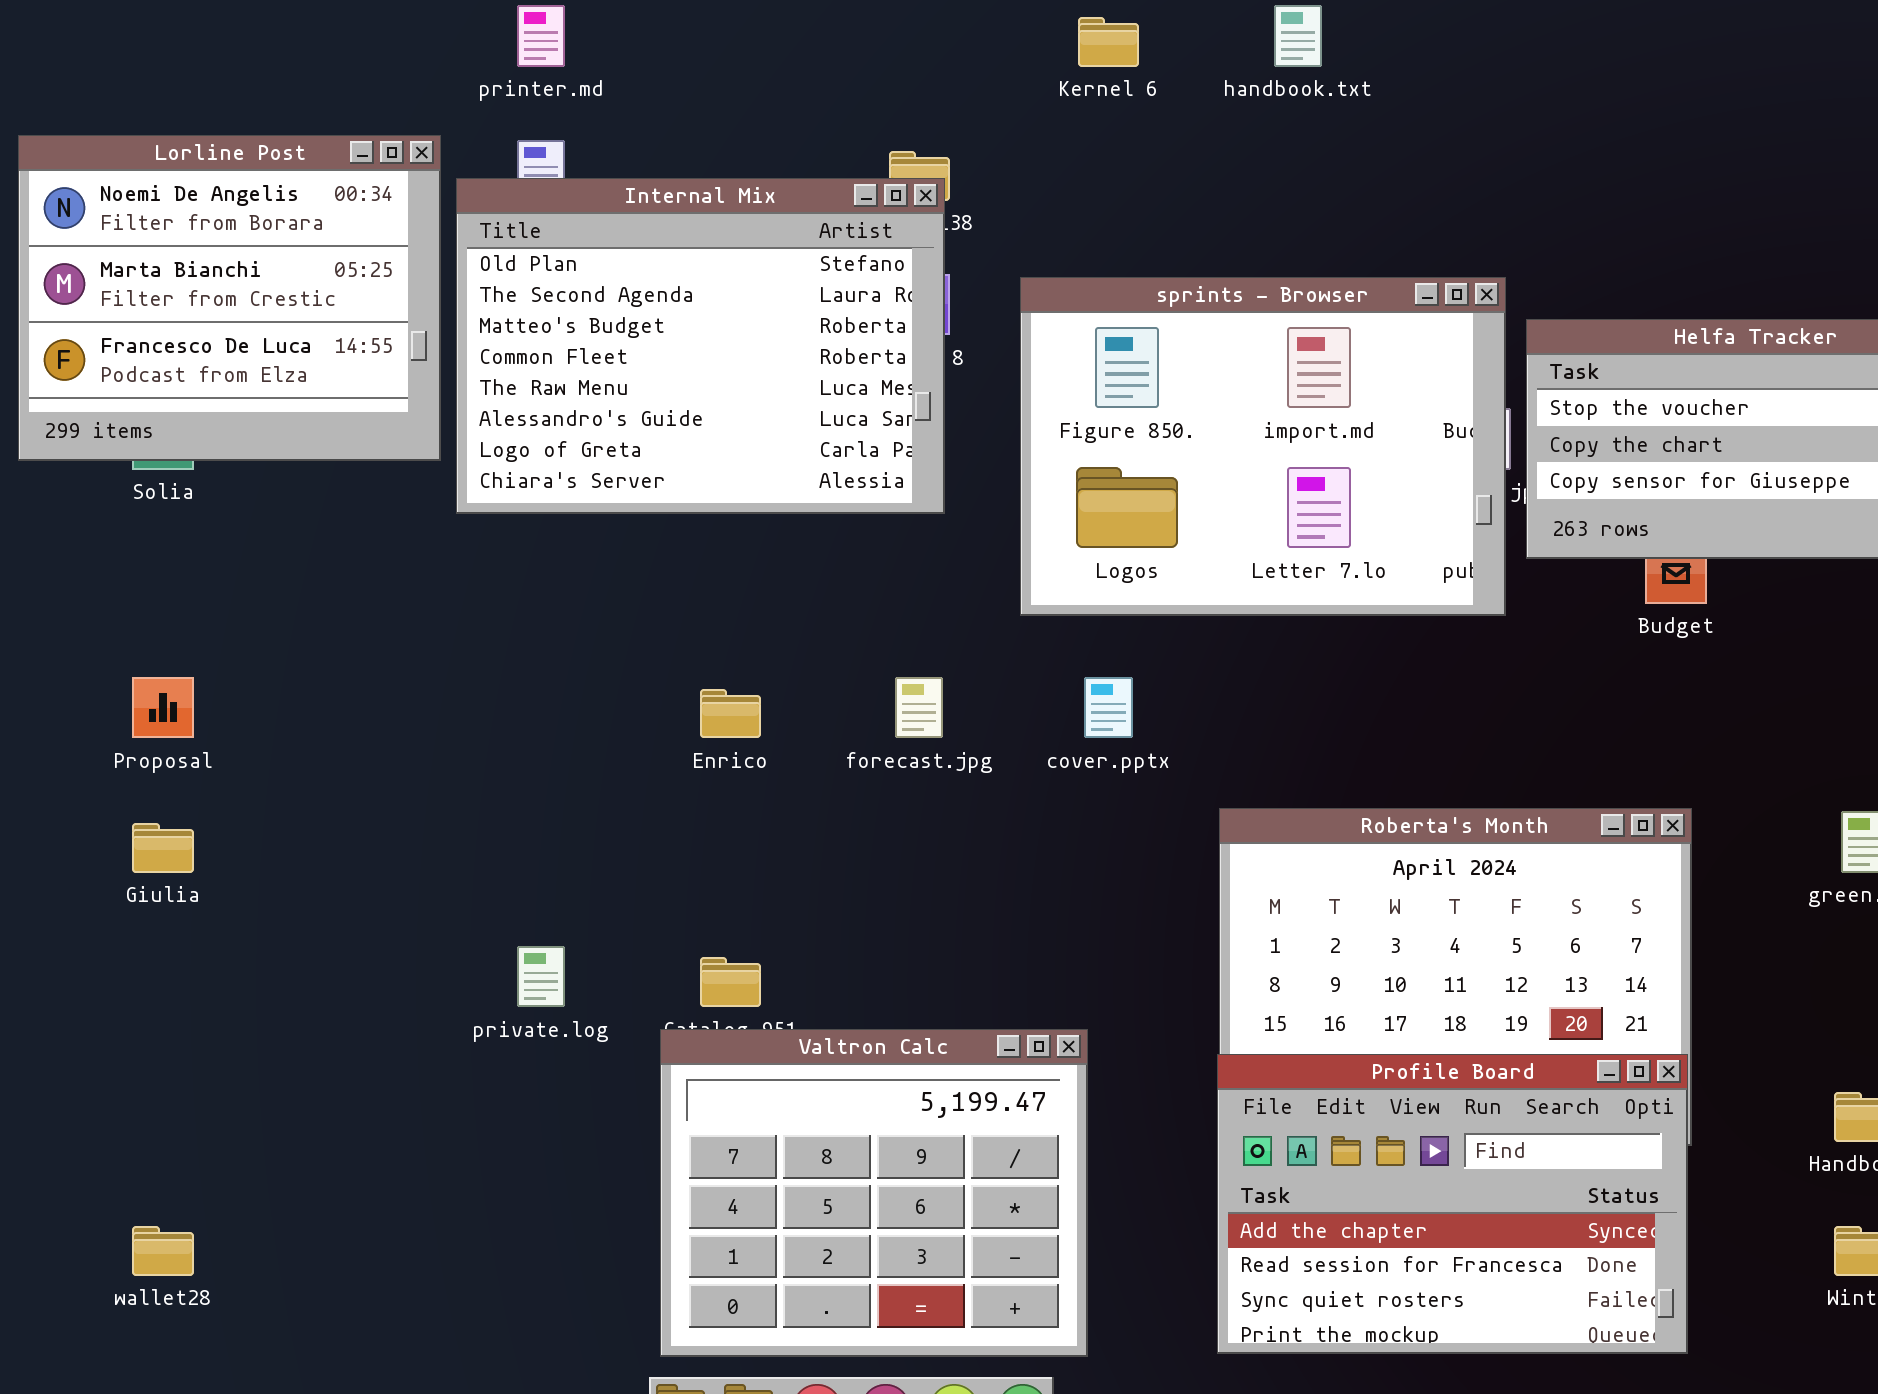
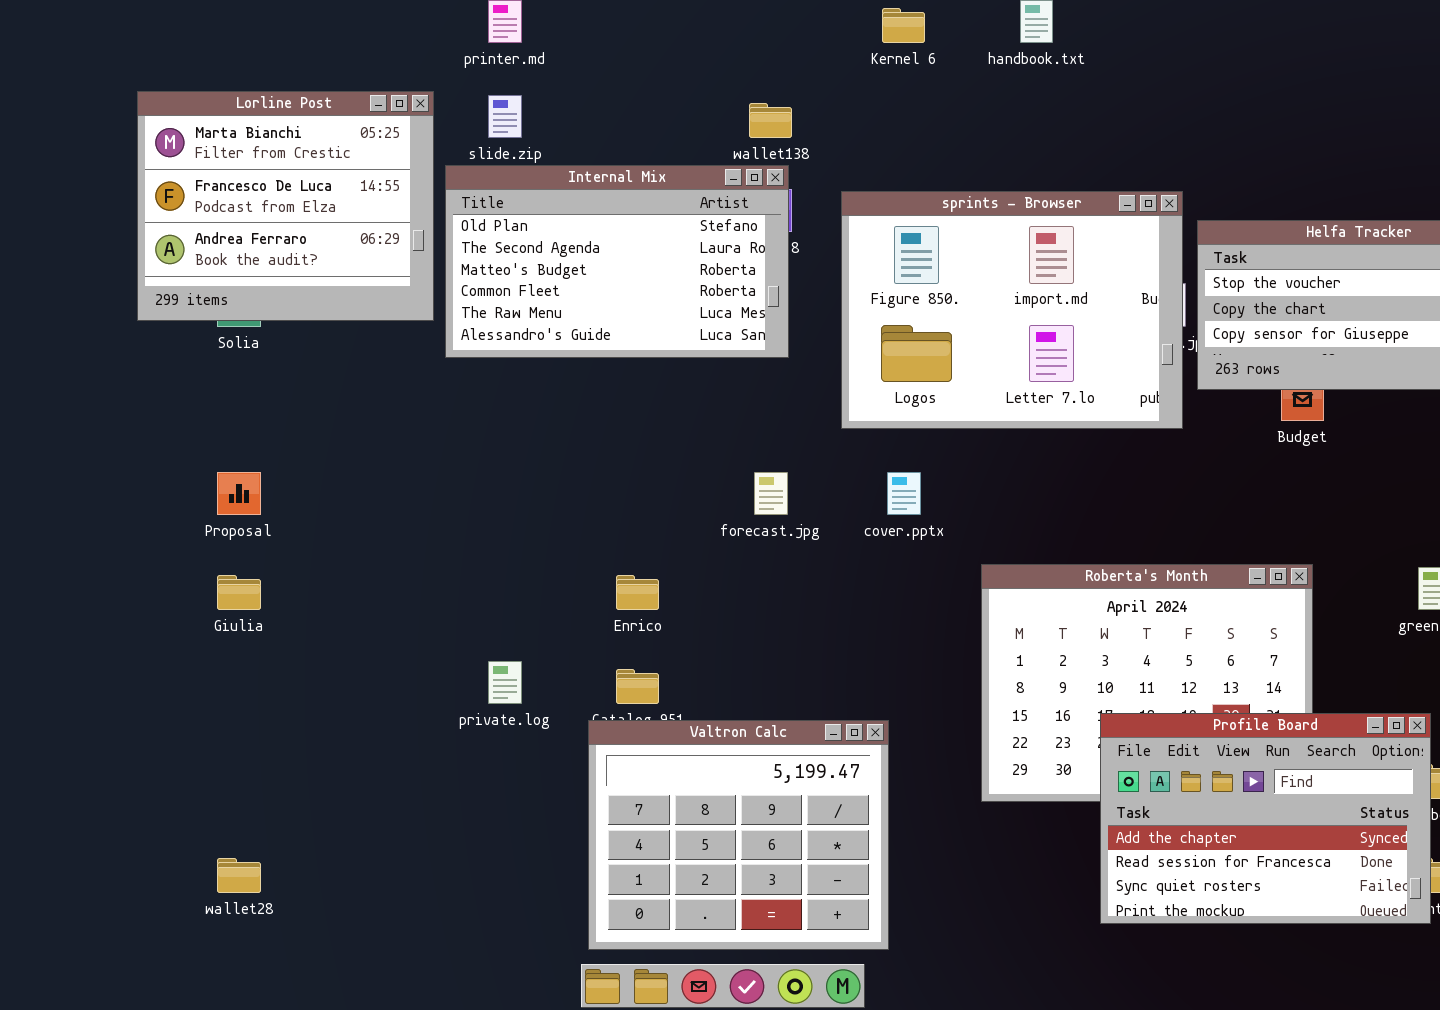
Lorline Post: [18,135,441,461] -> [137,91,434,321], scrolled down 1 row
Internal Mix: [456,178,945,514] -> [445,165,789,358], resized
Enrico: [700,689,761,738] -> [616,575,659,610], moved
Profile Board: [1217,1054,1688,1354] -> [1100,713,1431,924], moved

